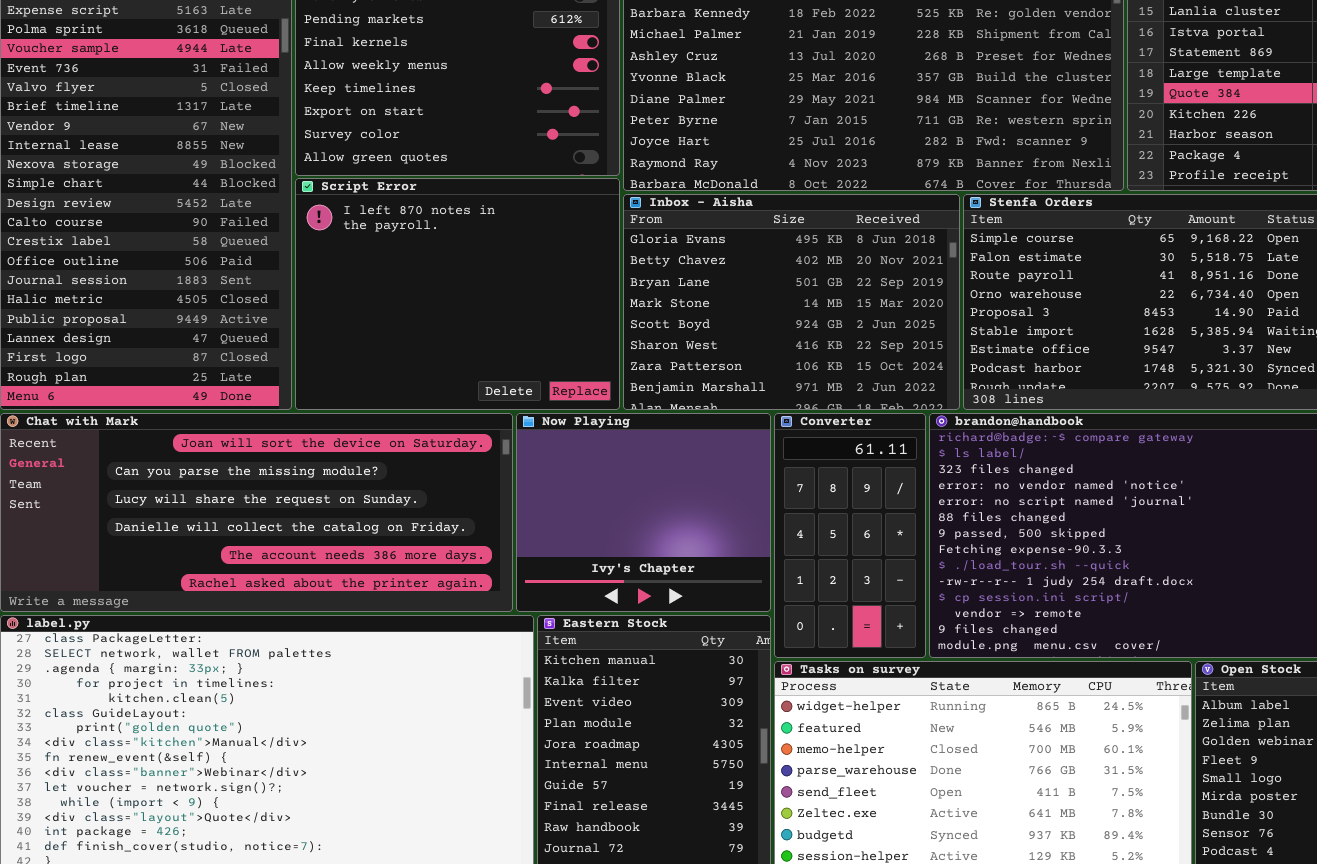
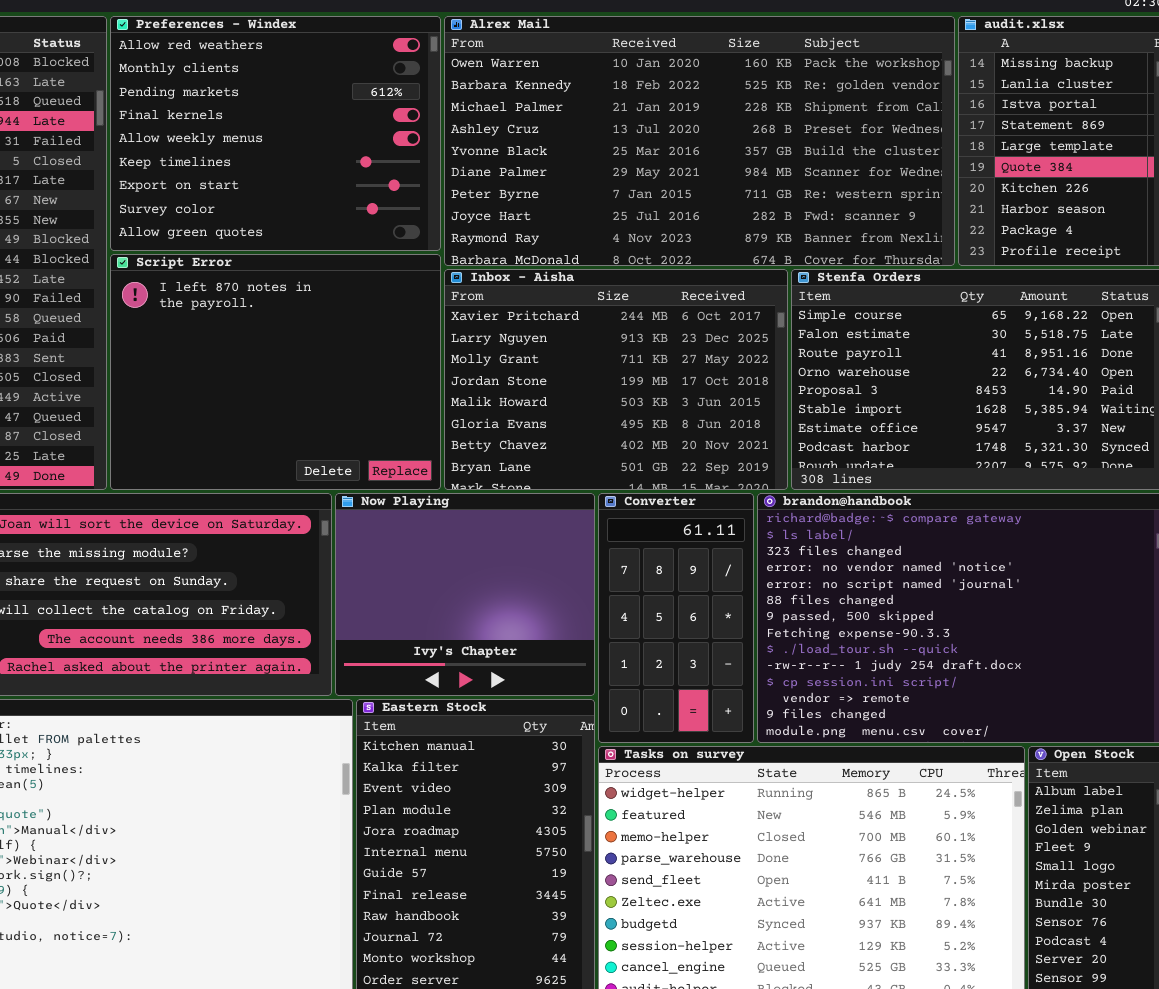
Inbox - Aisha: [623,194,960,410] -> [444,269,788,490], scrolled up 5 rows

